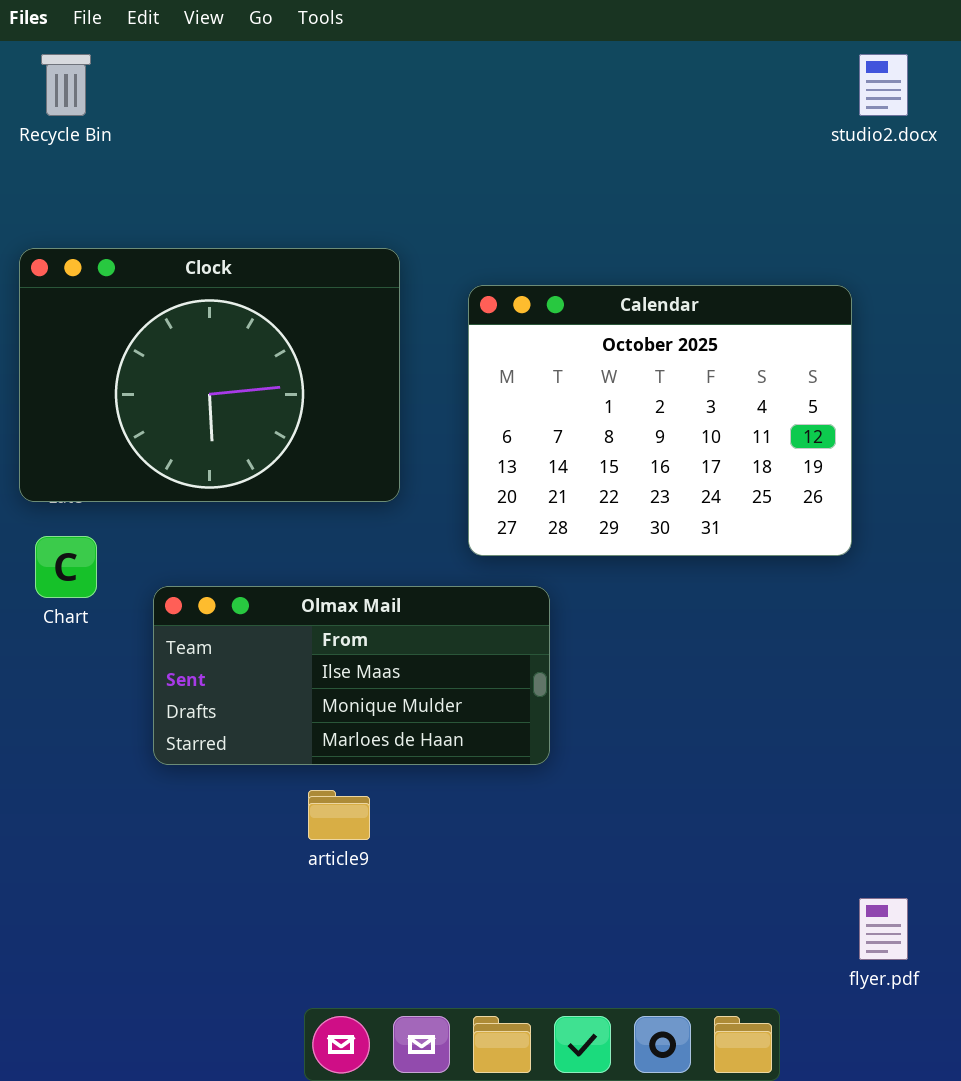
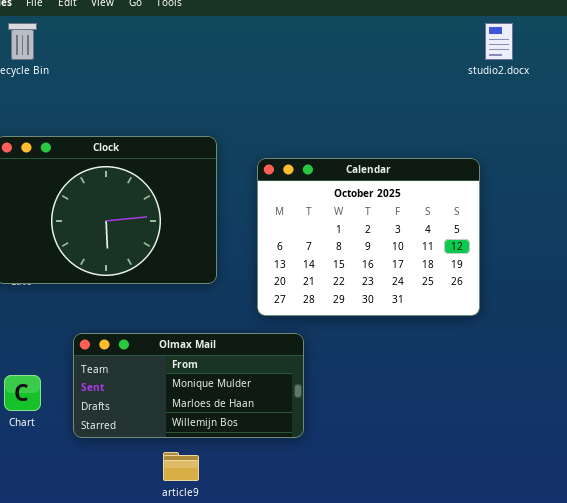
Chart: [35,536,97,598] -> [4,375,41,411], moved
Olmax Mail: [153,586,550,765] -> [73,333,304,438], scrolled down 1 row

